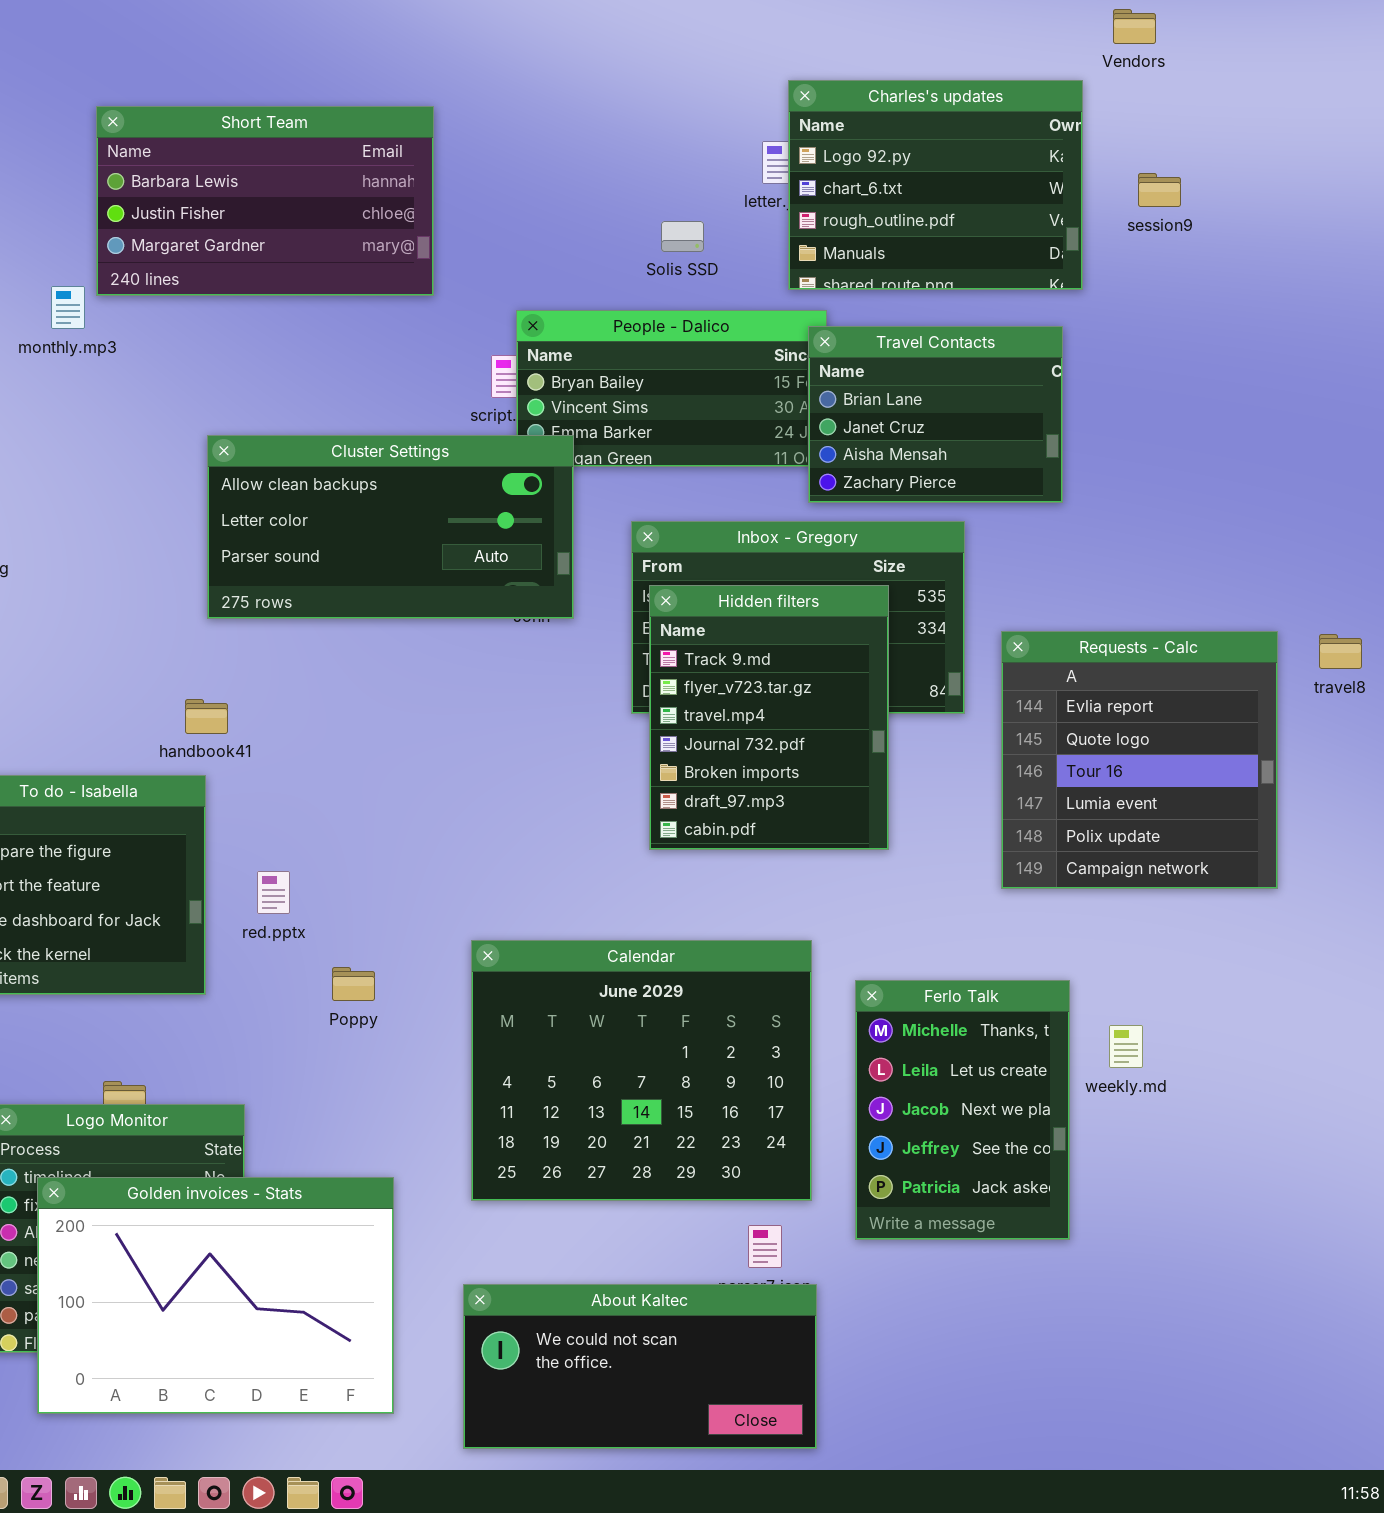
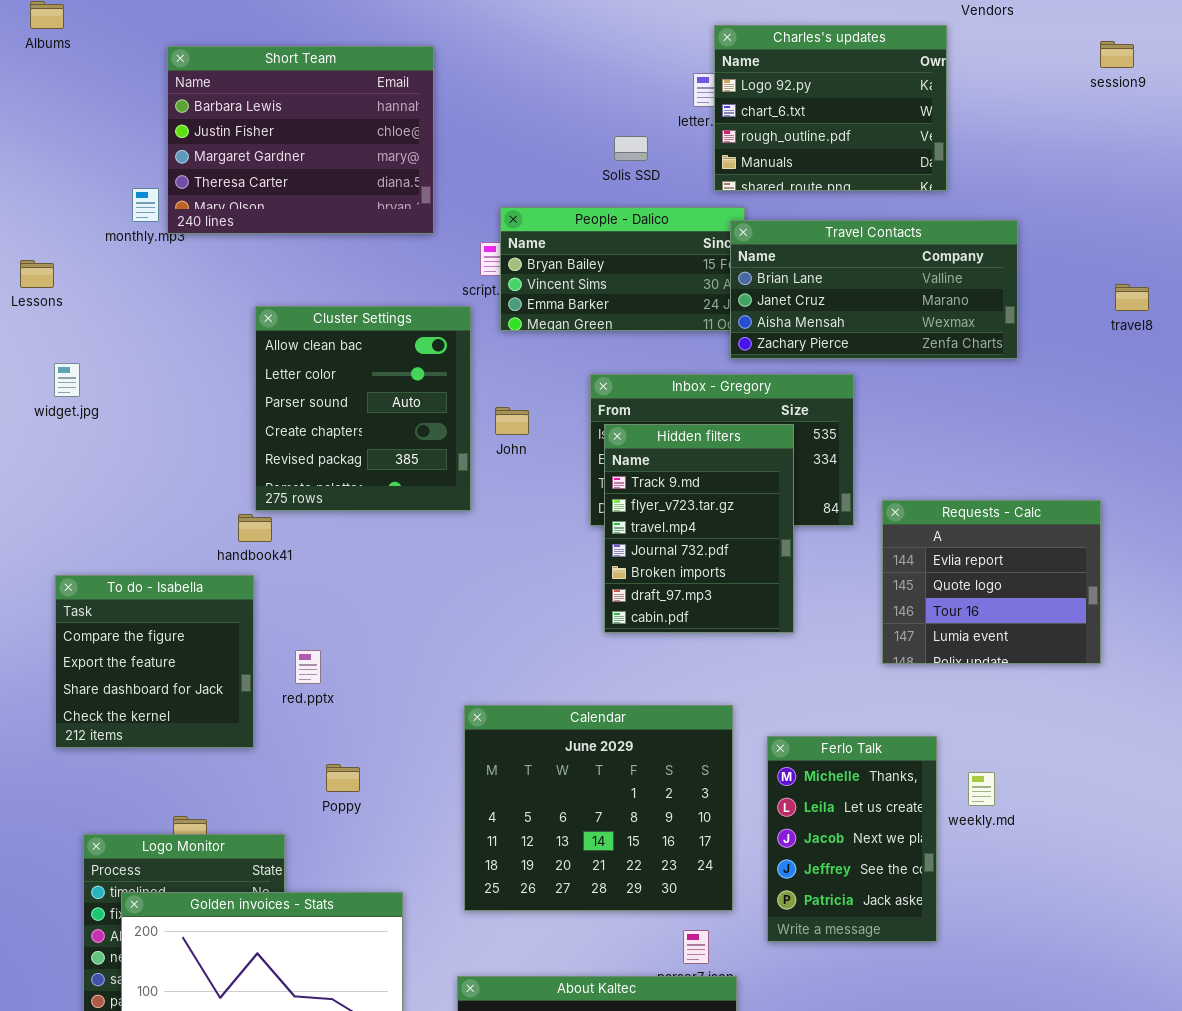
Short Team: [96,106,434,296] -> [167,46,434,234], resized
session9: [1138,173,1181,207] -> [1100,41,1134,68], moved
Travel Contacts: [808,326,1063,503] -> [730,220,1018,359], resized
Cluster Settings: [207,435,574,619] -> [255,306,471,511], resized
Requests - Calc: [1001,631,1278,889] -> [882,500,1101,664], resized
travel8: [1319,634,1362,669] -> [1115,284,1149,311], moved
Poppy: [332,967,375,1001] -> [326,764,360,792], moved

